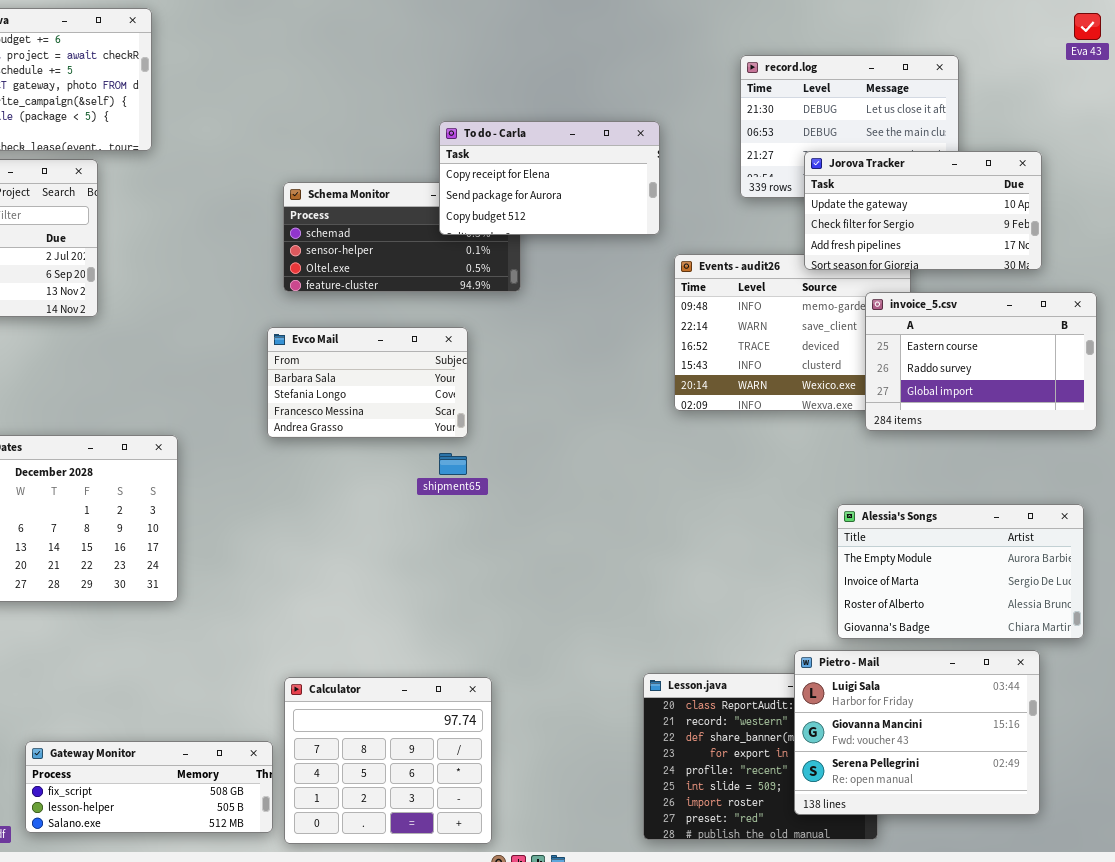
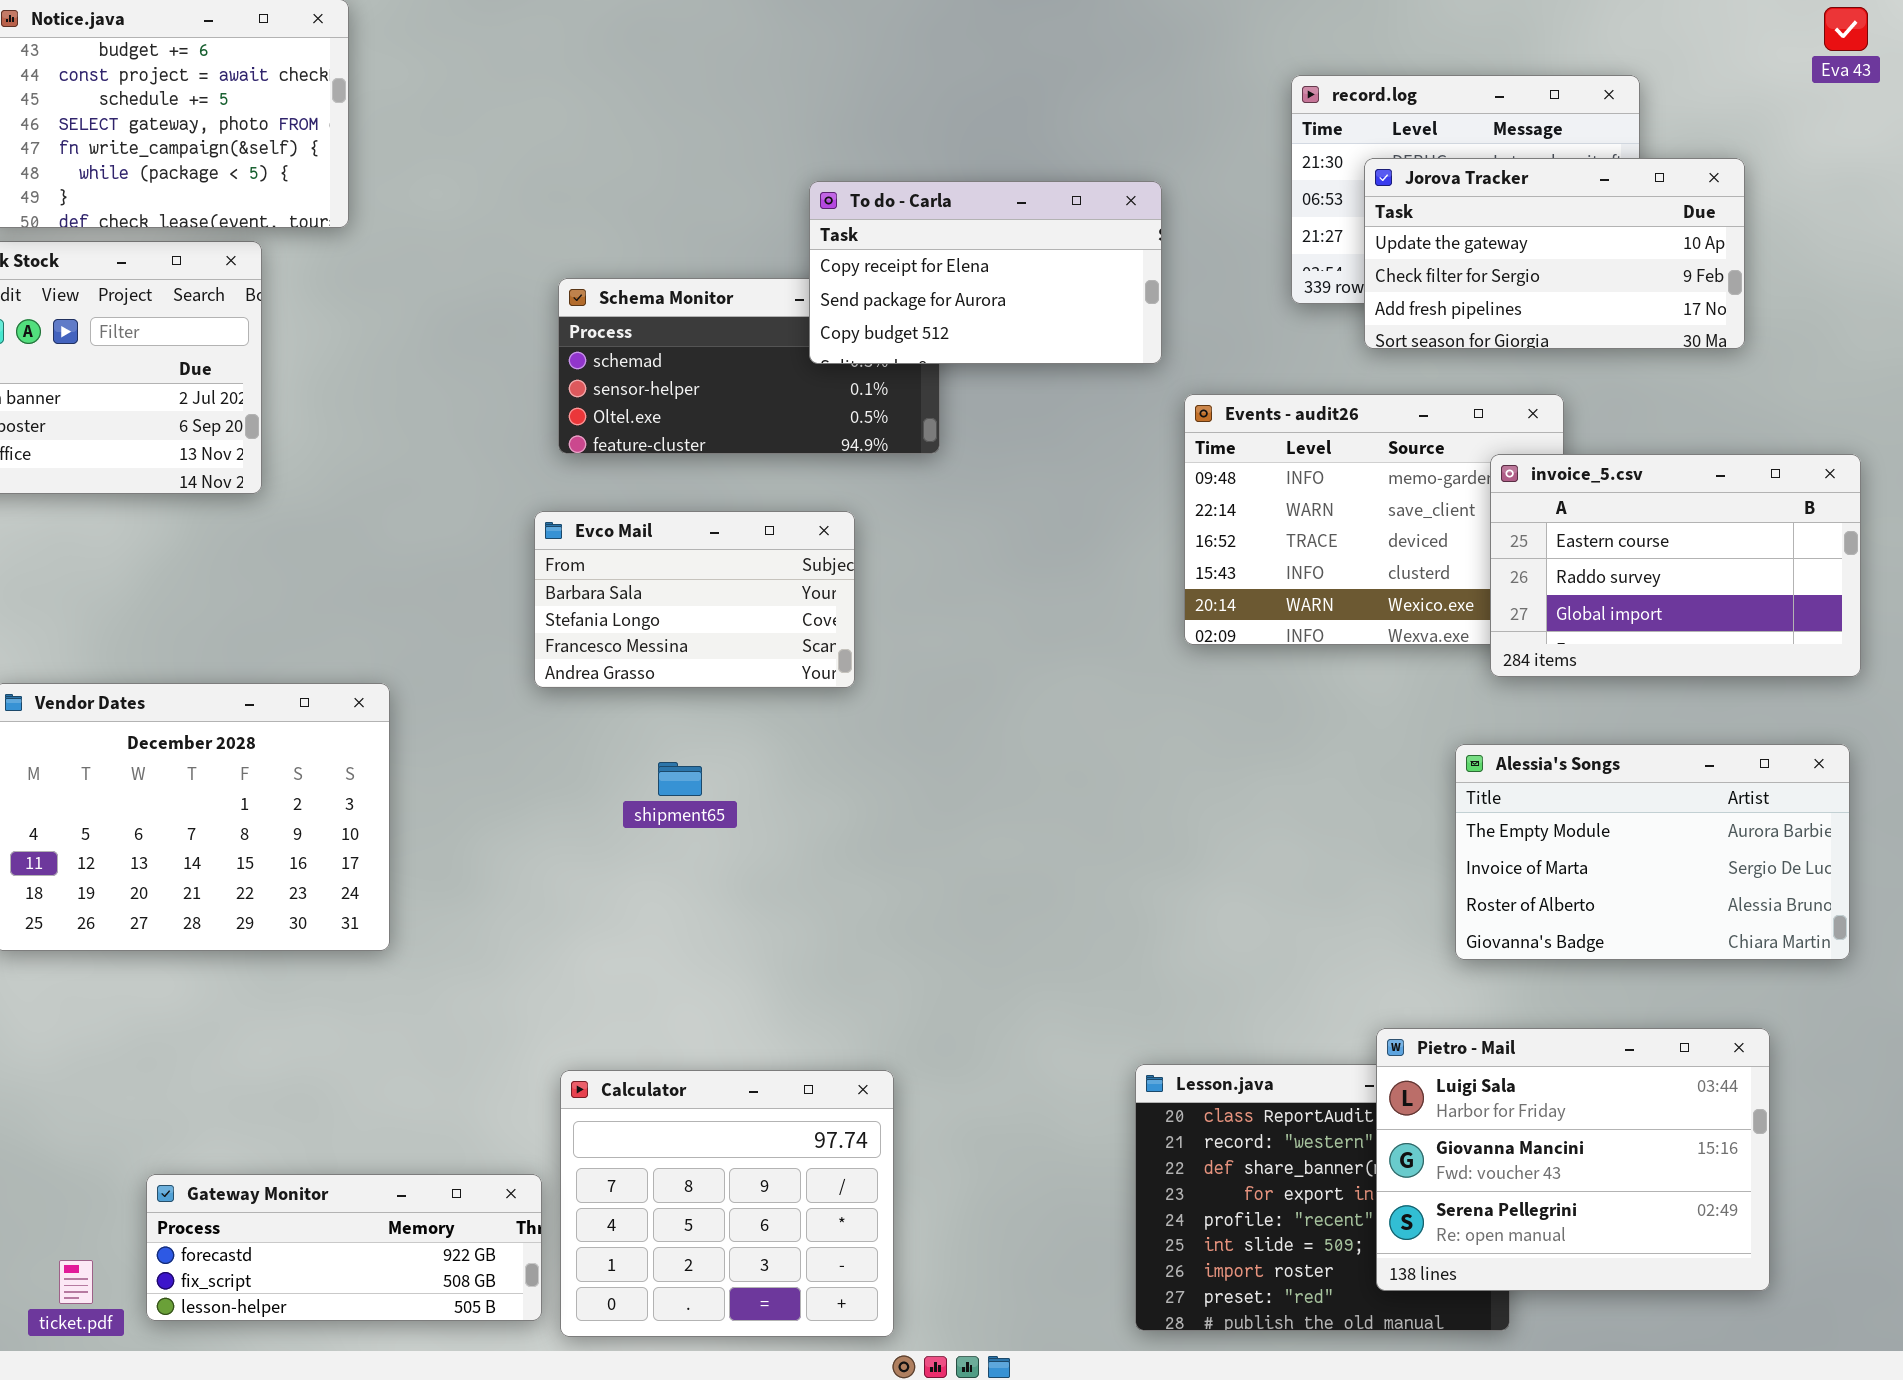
Jorova Tracker: [804,151,1042,270] -> [1364,158,1745,349], moved
shipment65: [439,453,467,475] -> [658,762,702,796], moved
Alessia's Songs: [837,504,1084,639] -> [1455,744,1850,960], moved
Gateway Monitor: [25,741,273,833] -> [146,1174,542,1321], scrolled up 1 row

